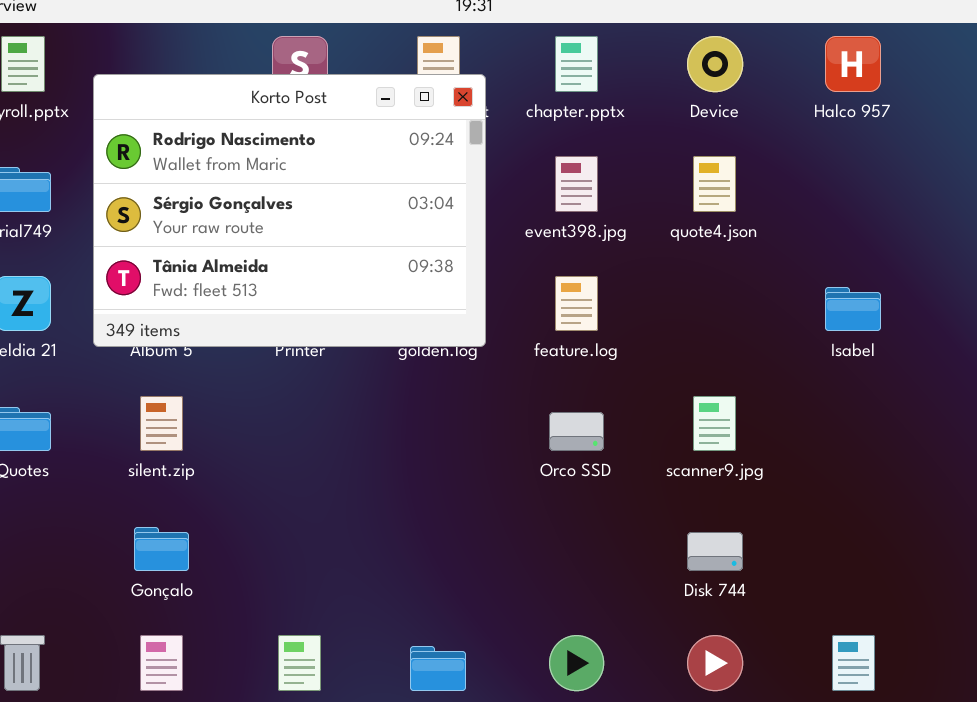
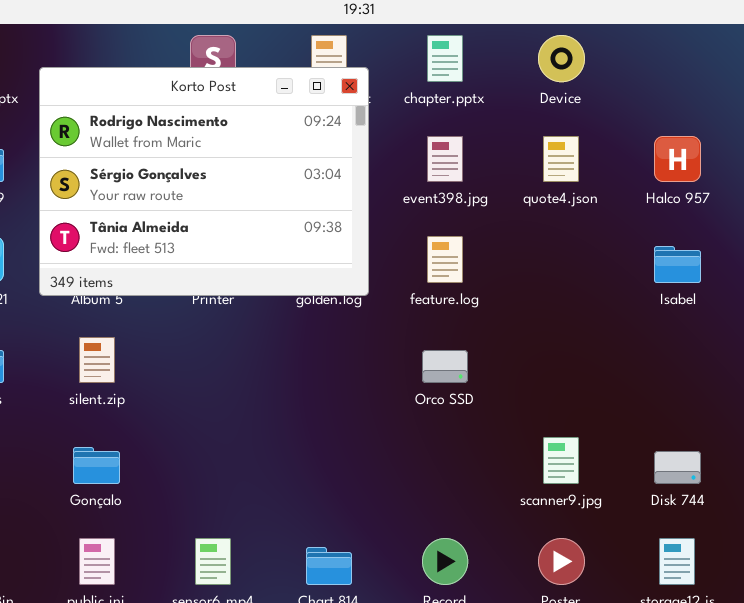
Halco 957: [825,36,881,92] -> [654,136,701,182], moved
scanner9.jpg: [693,396,736,451] -> [543,437,579,484], moved
Disk 744: [687,532,743,571] -> [654,451,701,484], moved

